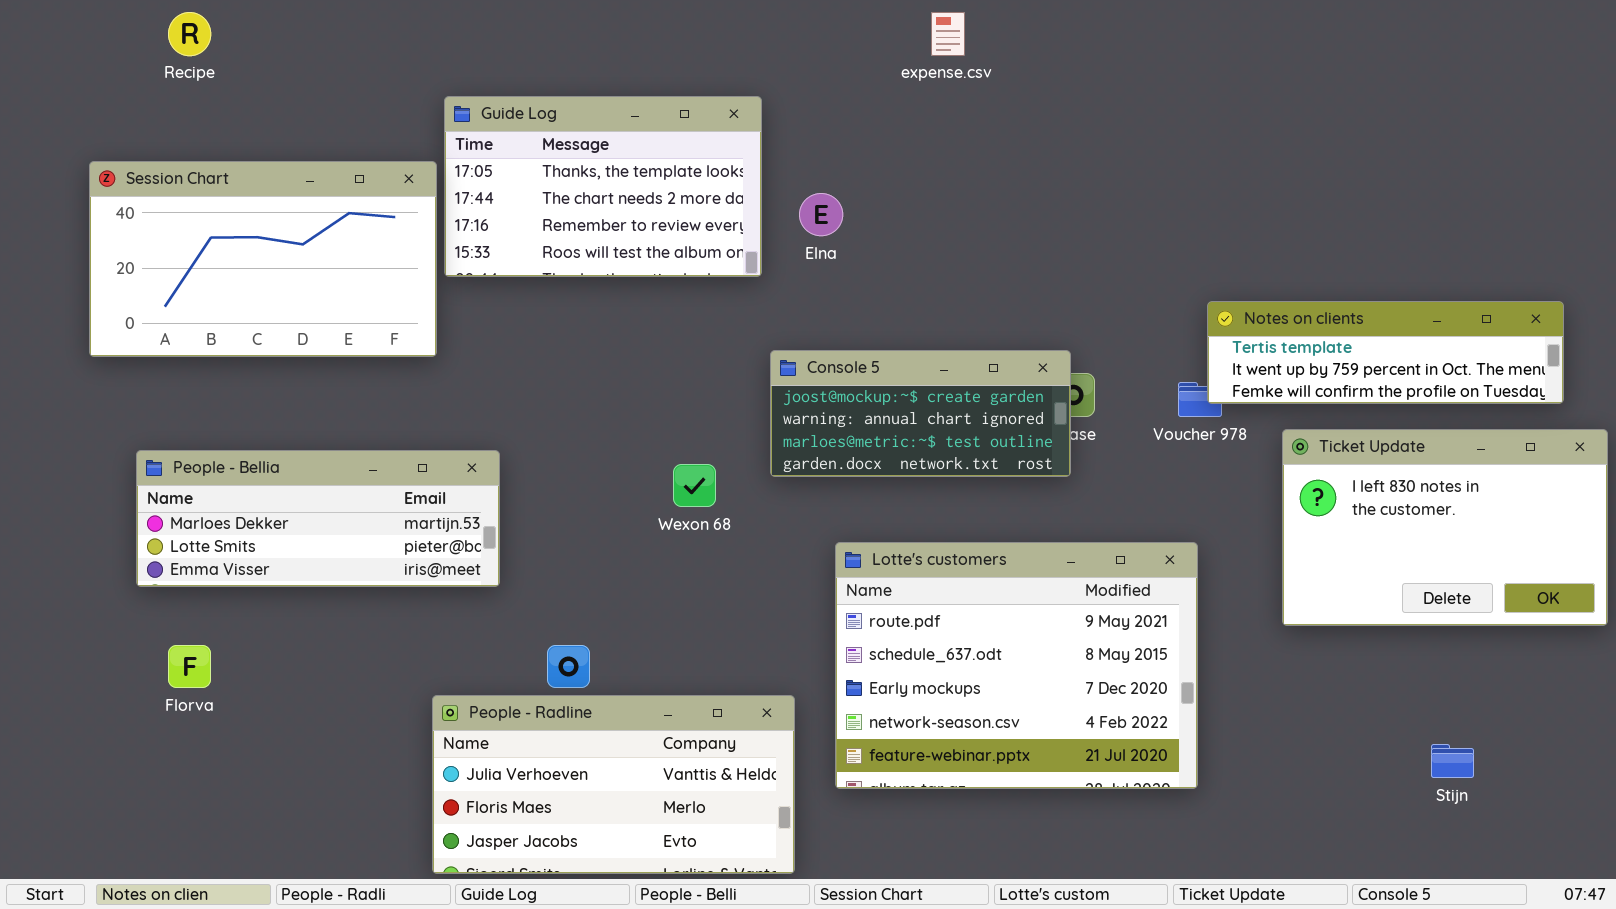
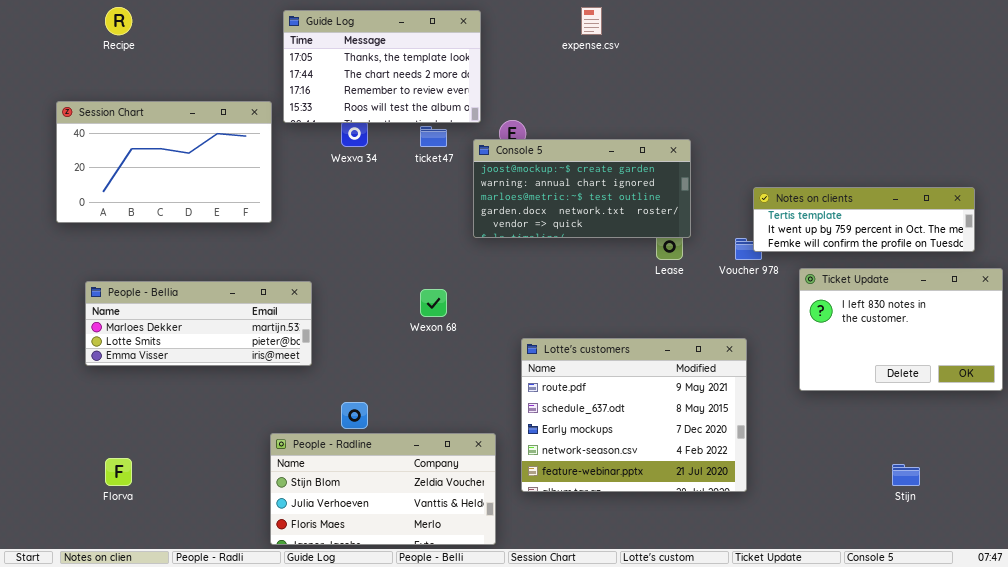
Guide Log: [444,96,762,277] -> [283,10,481,123], moved
Console 5: [770,350,1071,477] -> [473,139,691,238], moved, resized
Florva: [168,645,211,688] -> [105,458,132,486], moved
People - Radline: [432,695,795,874] -> [270,433,496,545], scrolled up 1 row

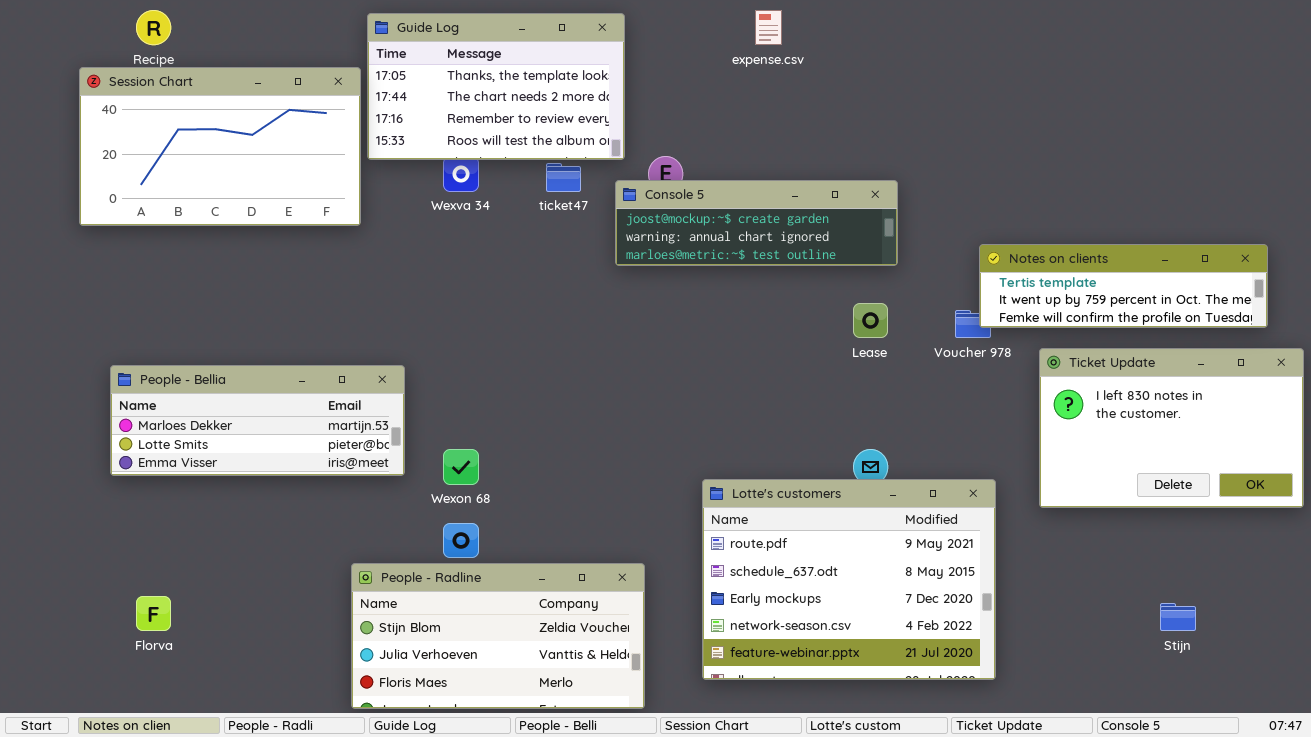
Session Chart: [56,101,272,223] -> [79,67,361,226], moved
Console 5: [473,139,691,238] -> [615,180,898,266], resized
Wexon 68: [420,289,447,317] -> [443,449,479,485], moved
Lotte's customers: [521,338,747,492] -> [702,479,996,680], moved

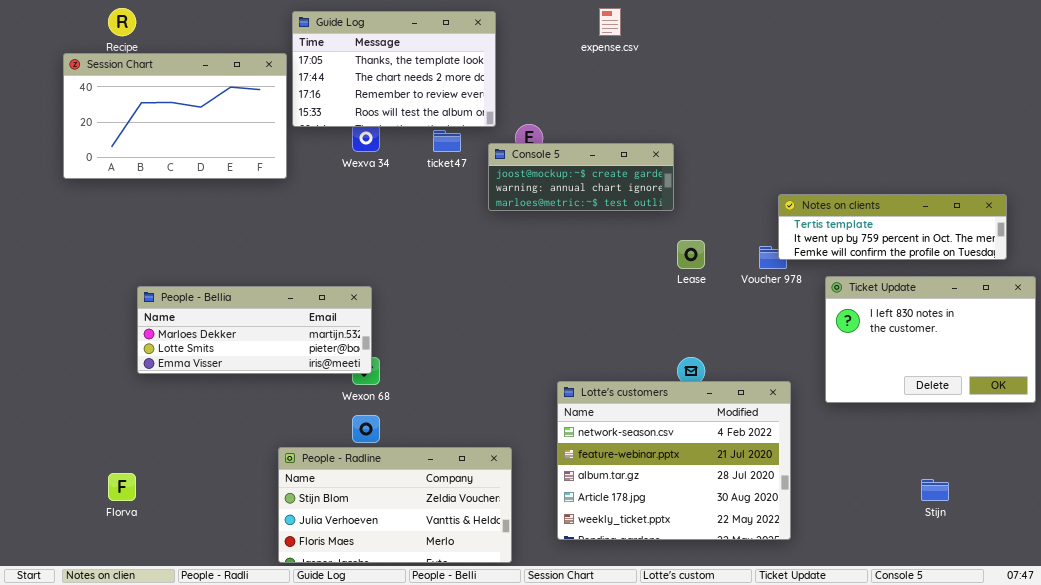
Console 5: [615,180,898,266] -> [488,143,674,211], resized
People - Bellia: [110,365,405,476] -> [137,286,372,374], moved
Lotte's customers: [702,479,996,680] -> [557,381,791,540], scrolled down 3 rows

